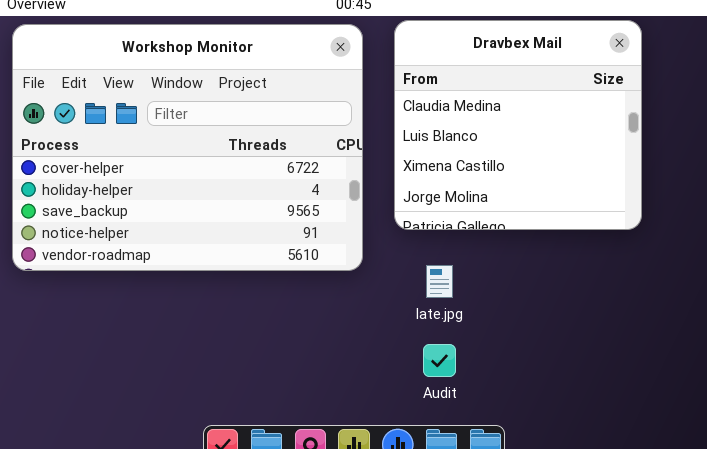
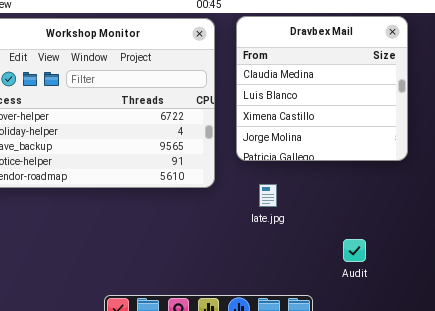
Audit: [423,344,456,377] -> [343,239,366,262], moved

